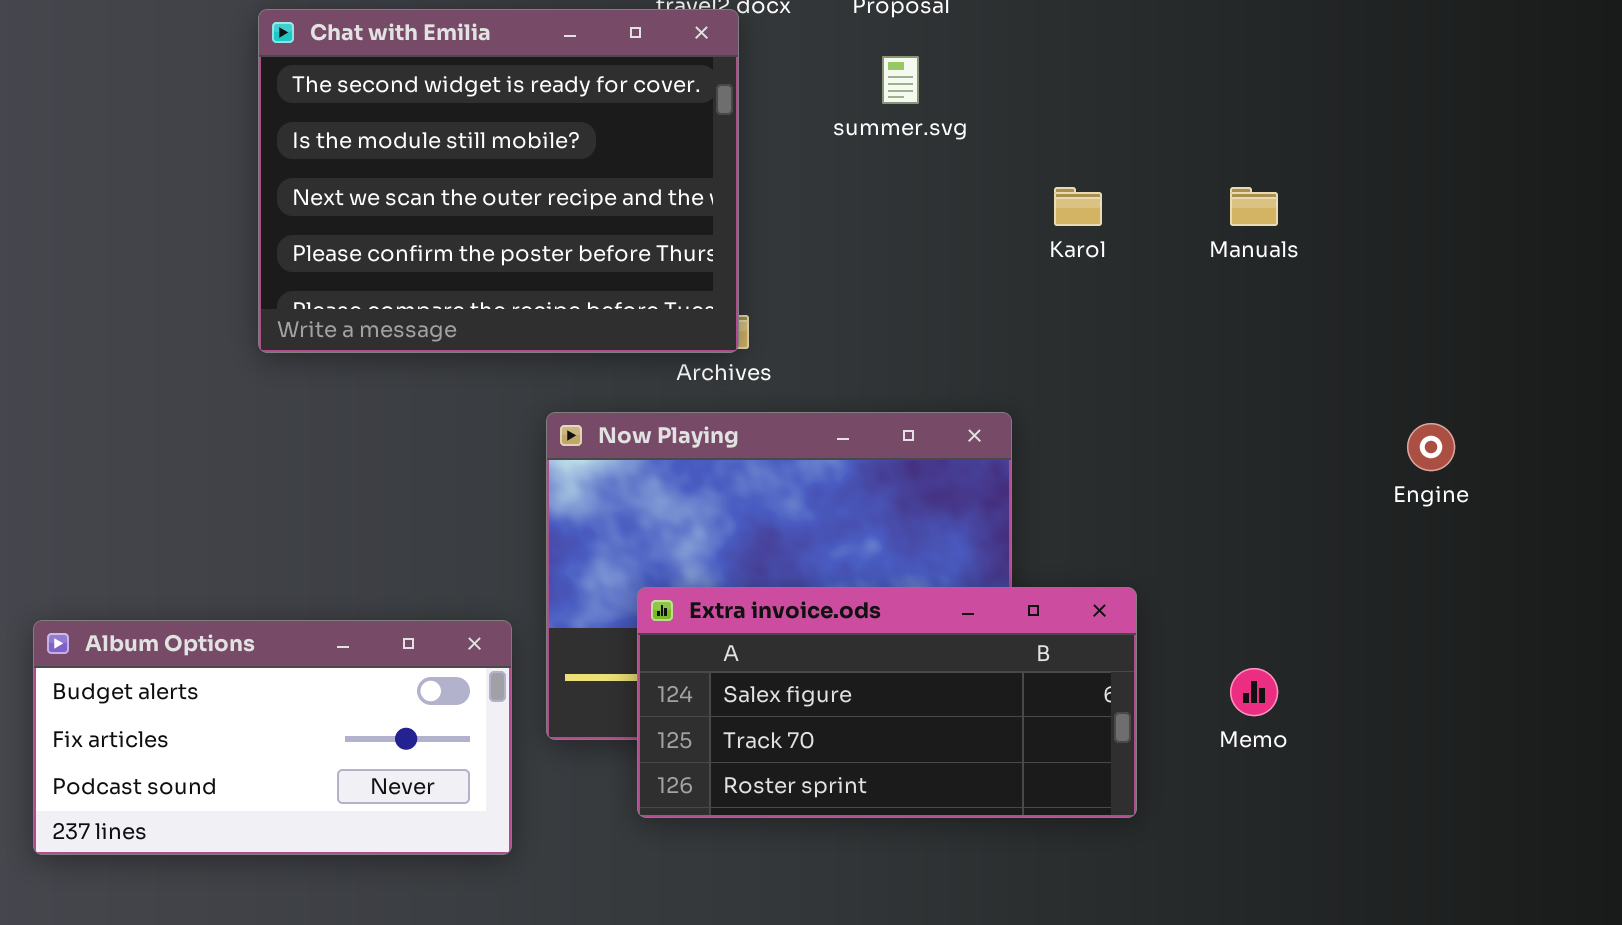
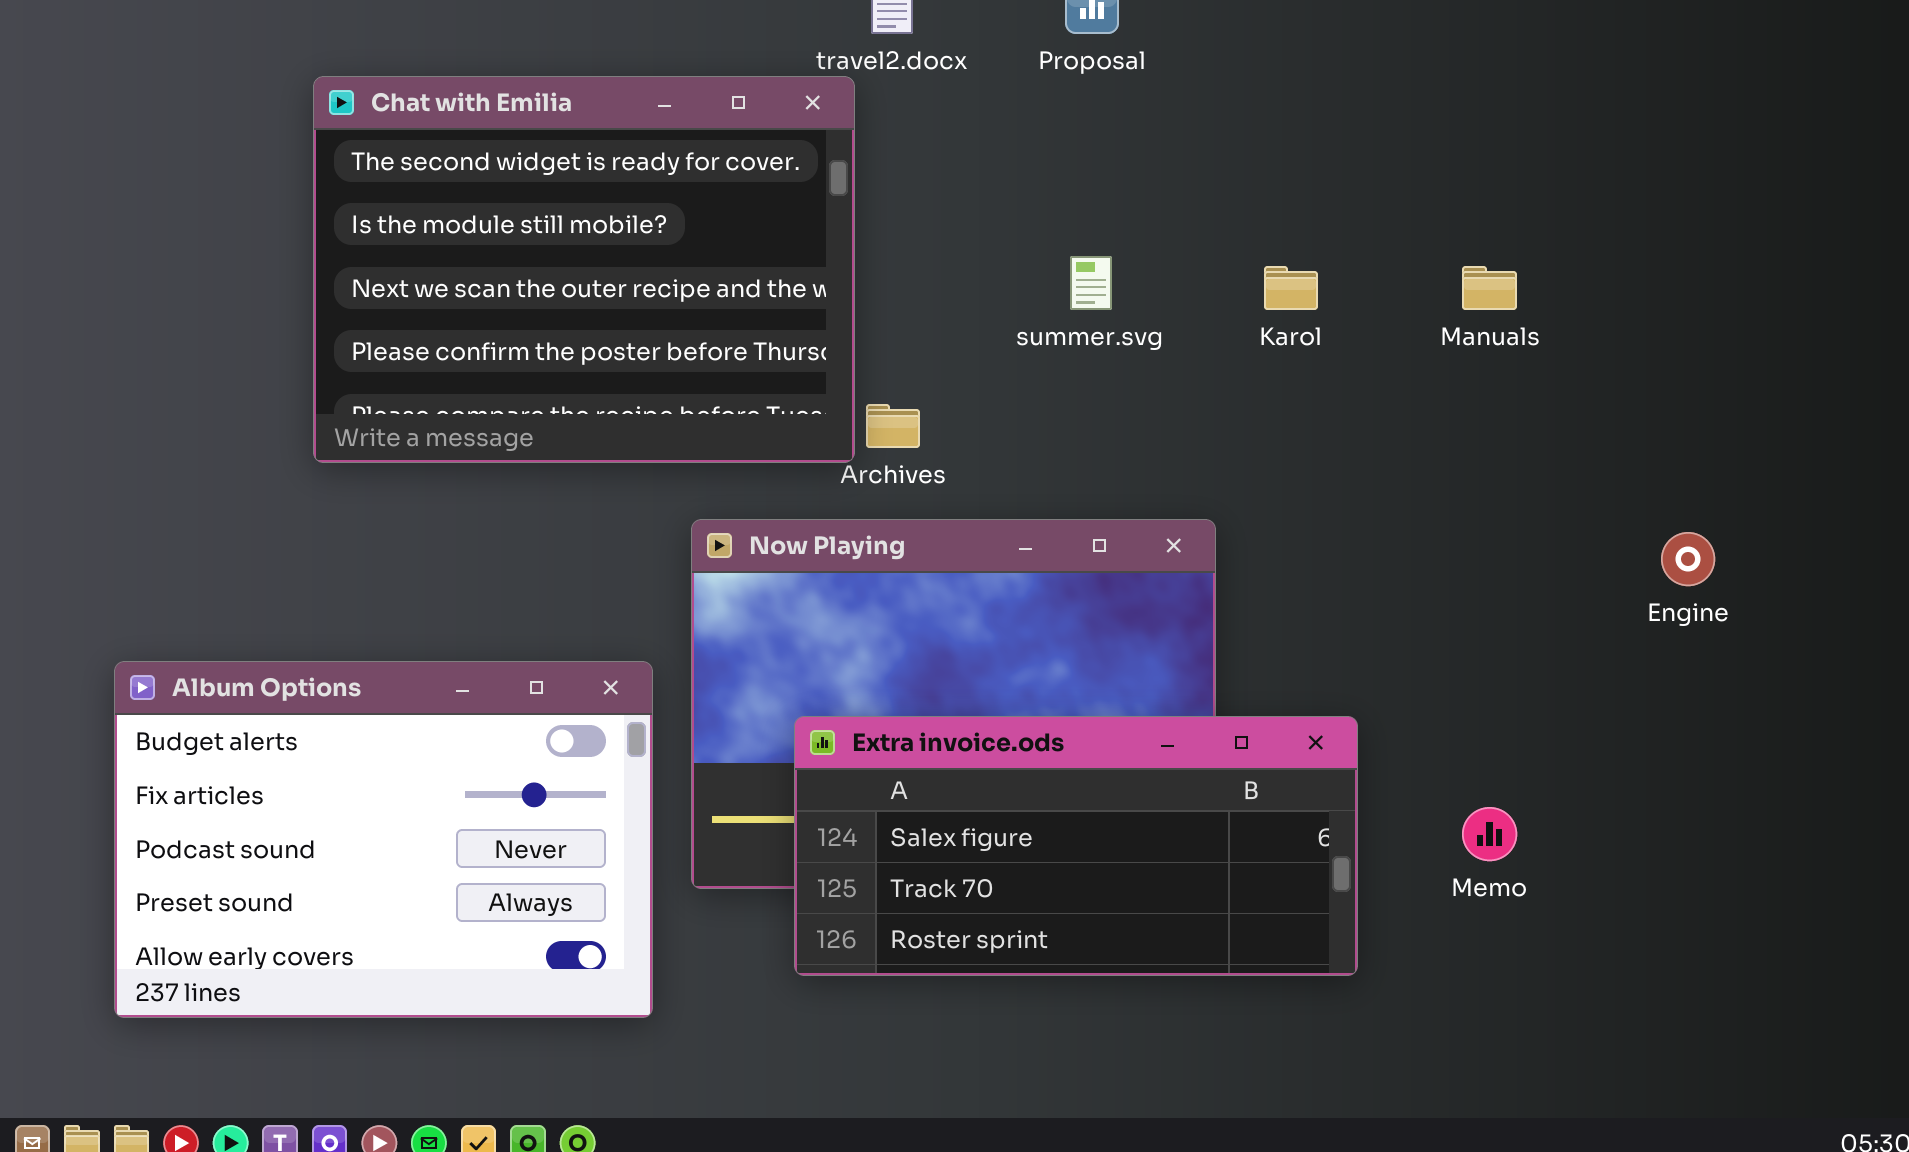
Chat with Emilia: [258,9,739,353] -> [313,76,855,463], moved
summer.svg: [882,56,919,104] -> [1070,256,1112,310], moved
Album Options: [33,620,512,855] -> [114,661,653,1018], resized

